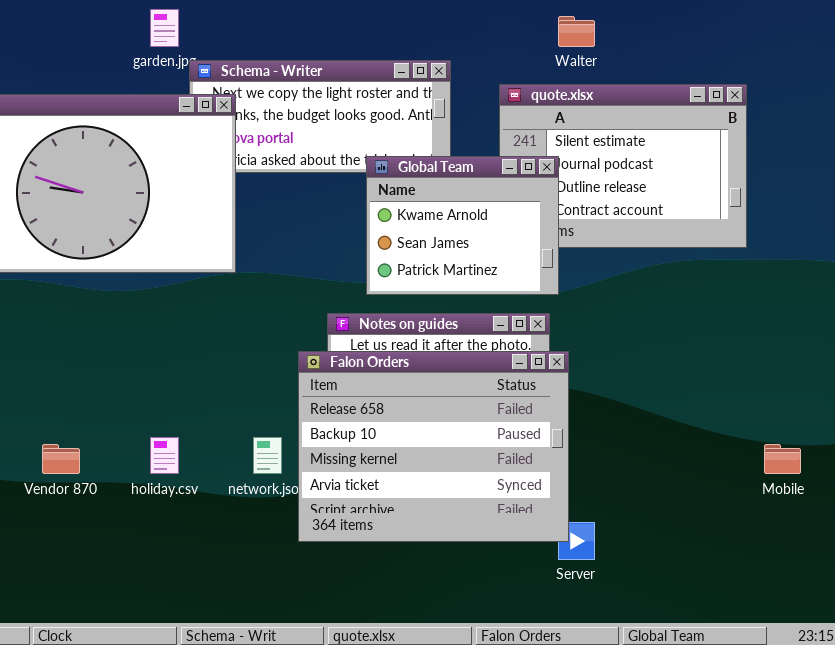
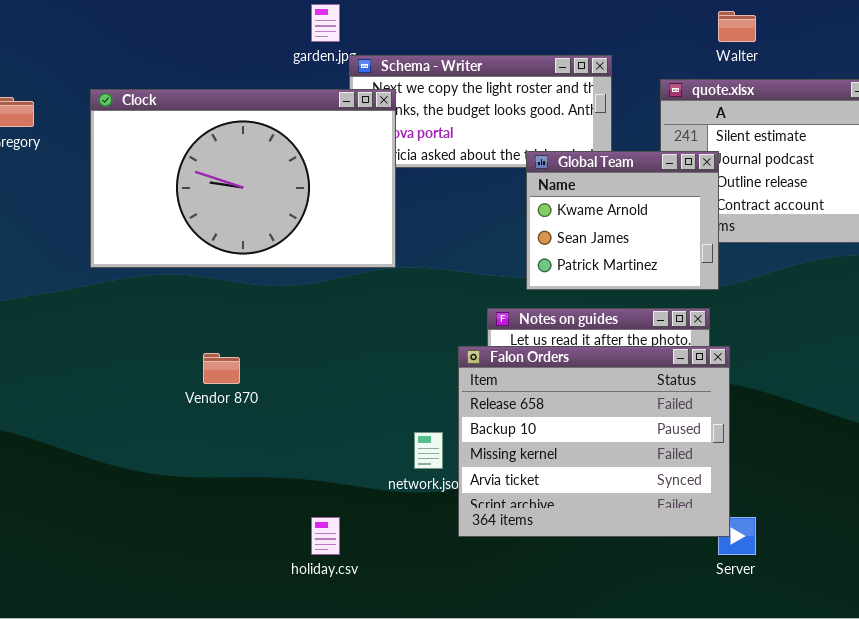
holiday.csv: [150,437,179,474] -> [311,517,340,555], moved
Vendor 870: [42,444,80,474] -> [203,353,240,384], moved

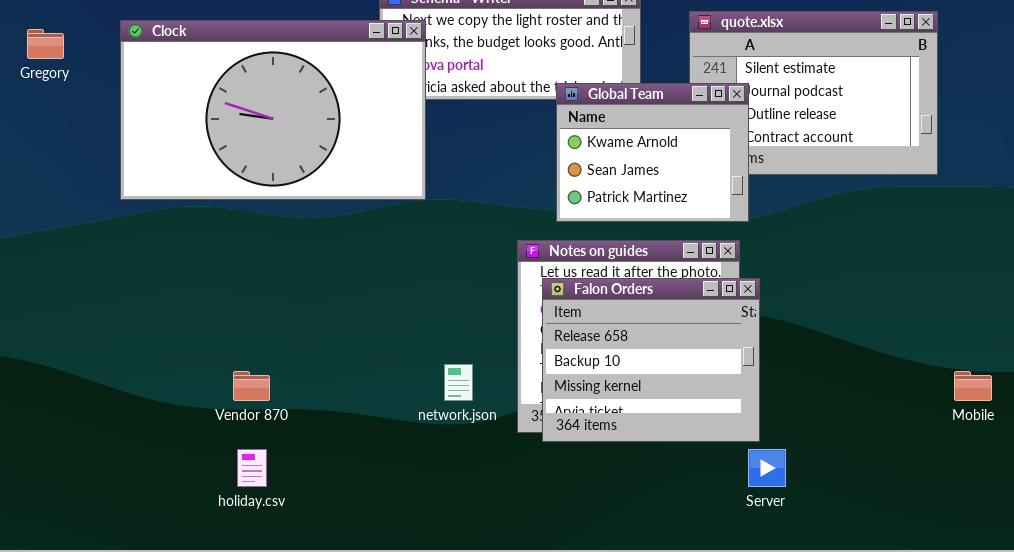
Falon Orders: [458,346,730,537] -> [542,278,760,442], resized
Vendor 870: [203,353,240,384] -> [233,371,270,401], moved
holiday.csv: [311,517,340,555] -> [237,449,267,487], moved

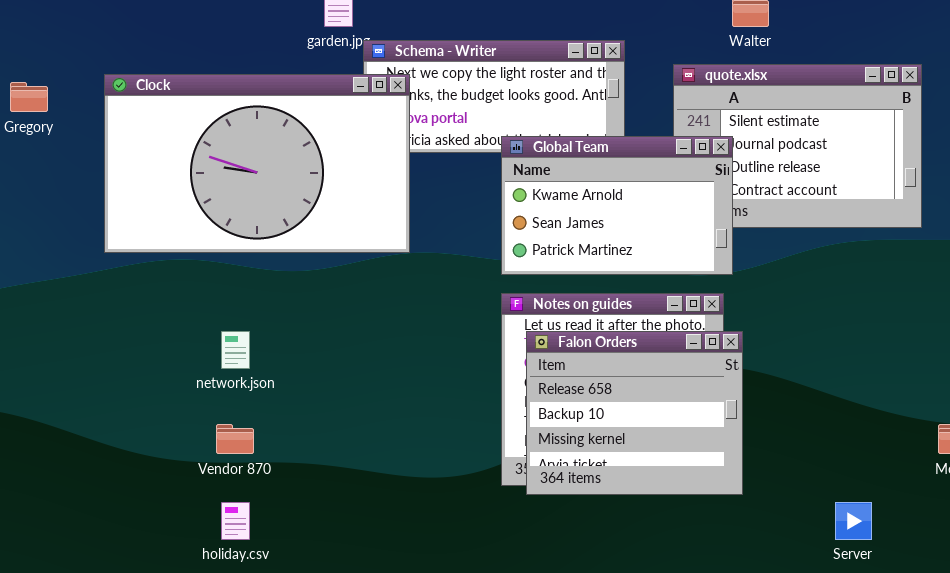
Global Team: [556,83,749,222] -> [501,136,733,275], resized
network.json: [444,364,473,401] -> [221,331,250,369], moved
Server: [748,449,786,487] -> [835,502,872,540], moved

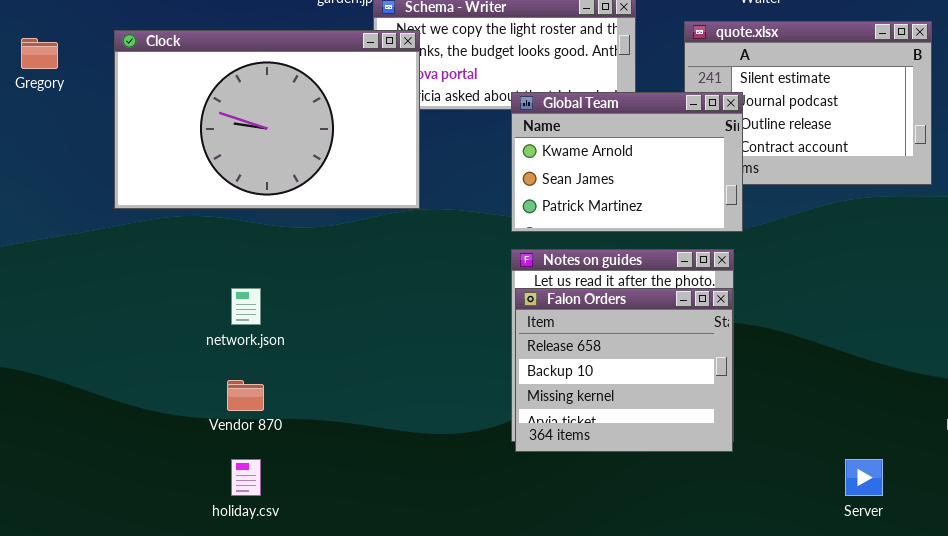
Falon Orders: [526,331,743,495] -> [515,288,733,452], moved

